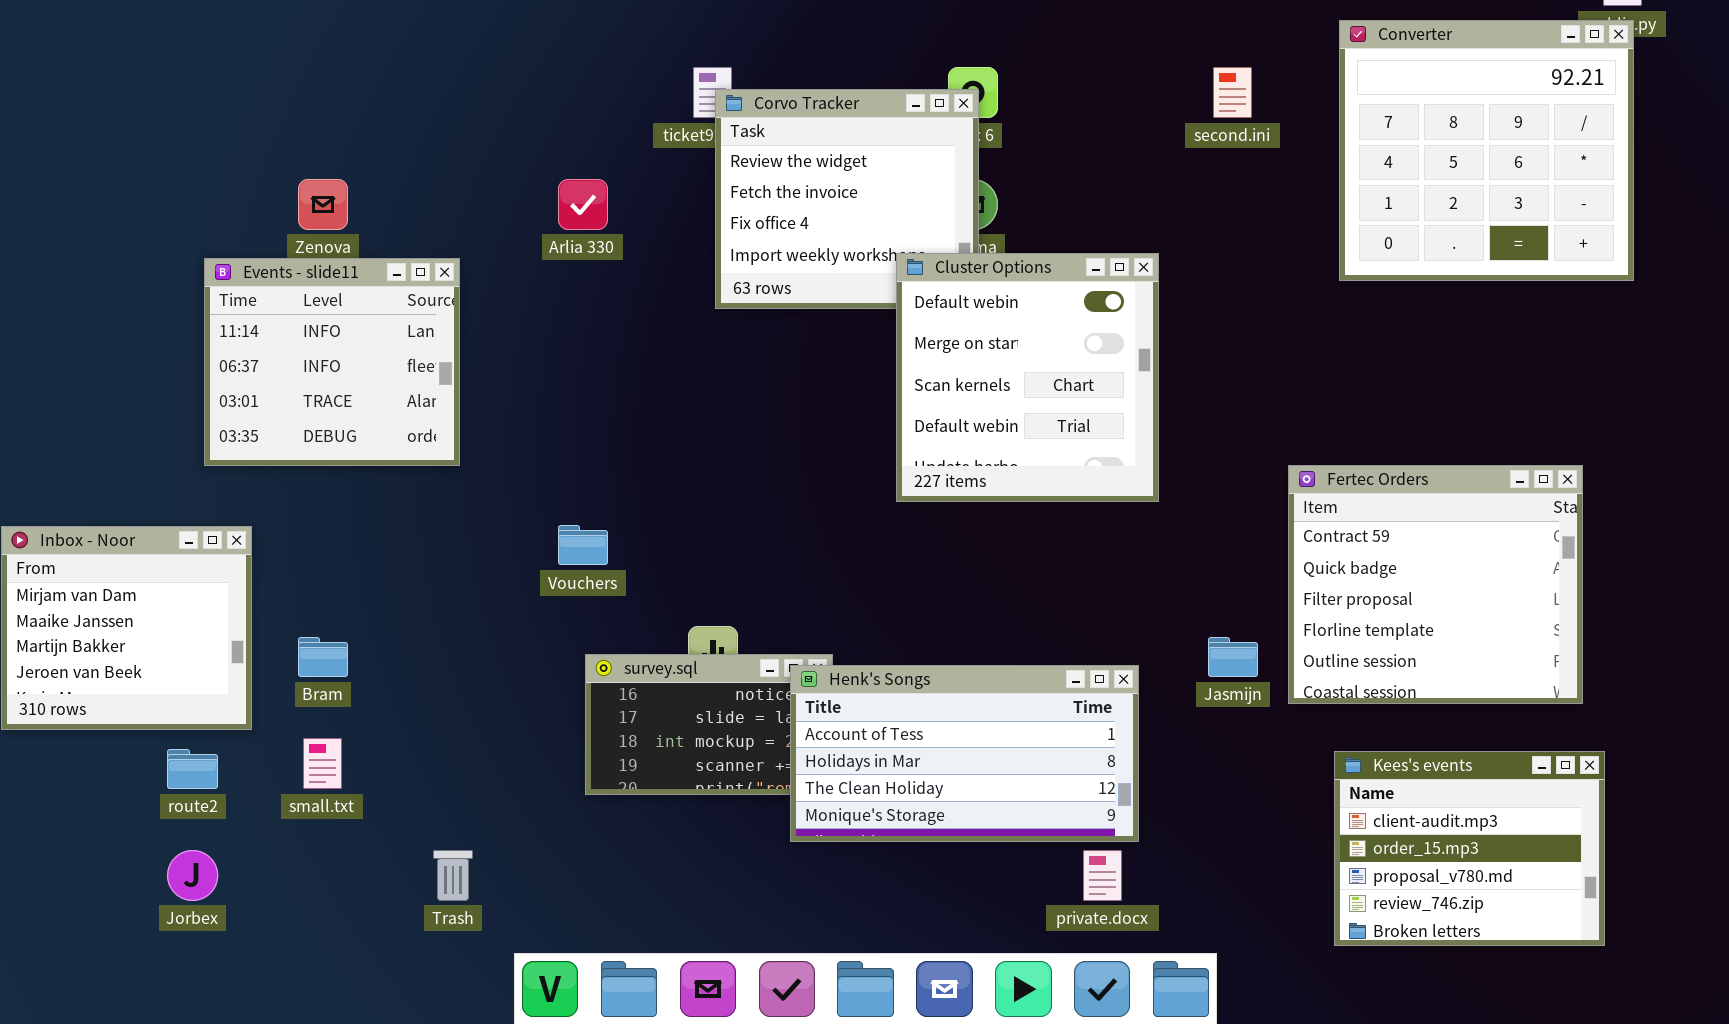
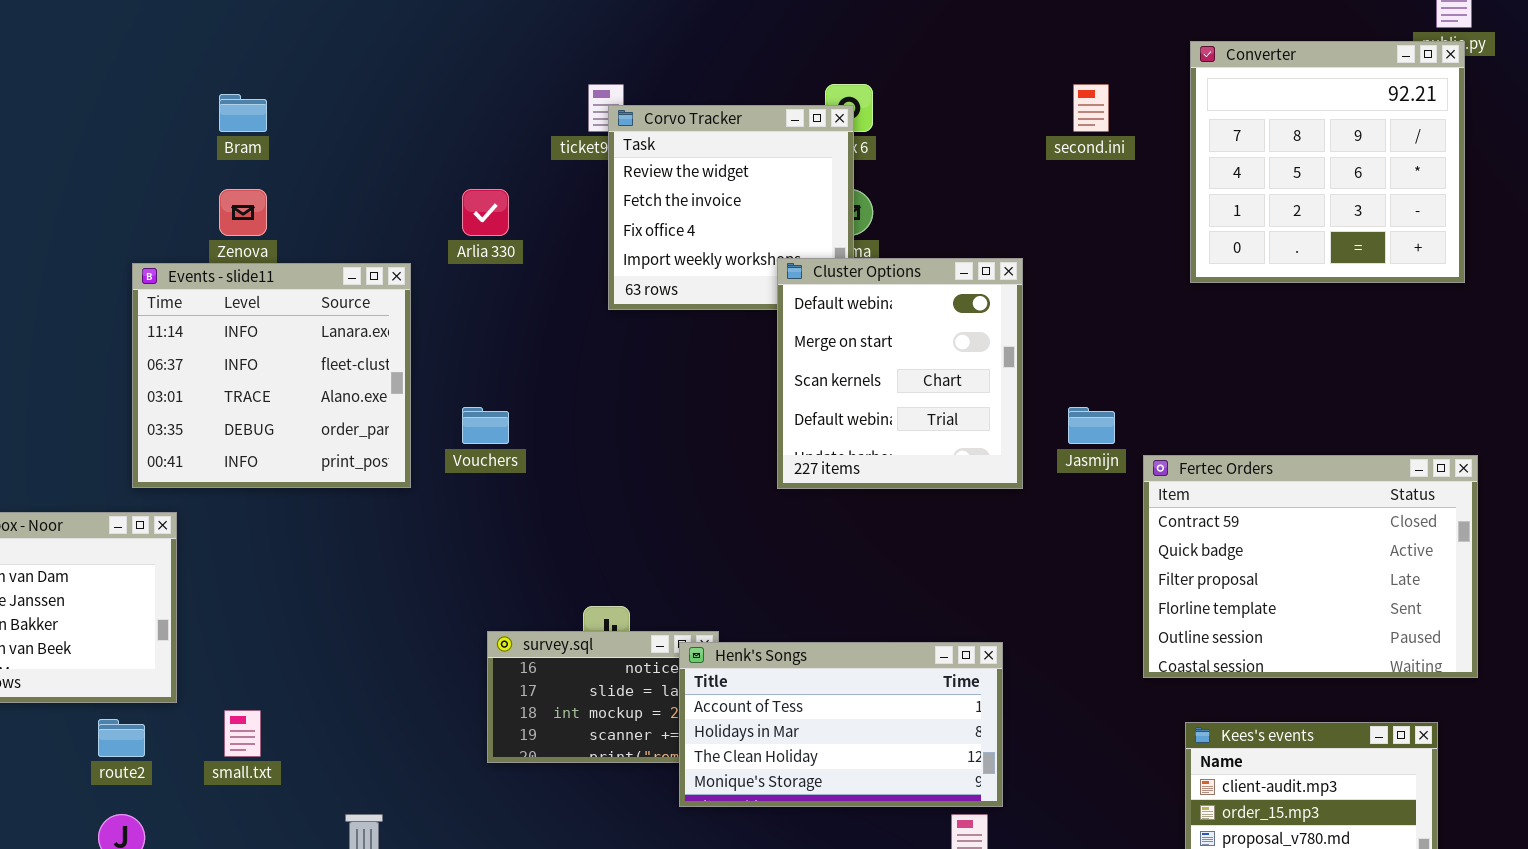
Events - slide11: [204,258,460,466] -> [132,263,411,488], resized
Fertec Orders: [1288,465,1583,704] -> [1143,455,1478,678], resized
Vouchers: [558,525,608,565] -> [462,407,509,444], moved
Bram: [298,637,348,677] -> [219,94,267,132], moved
Jasmijn: [1208,637,1258,677] -> [1068,407,1115,444], moved

